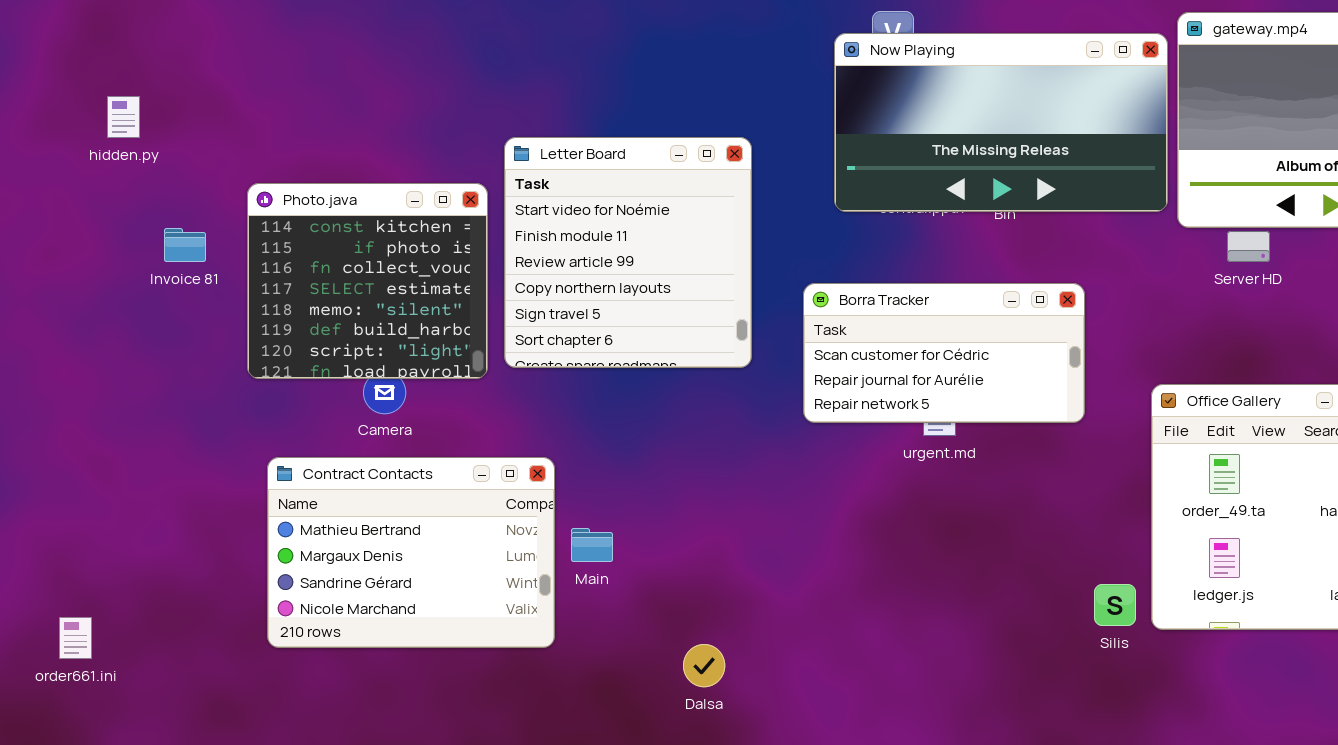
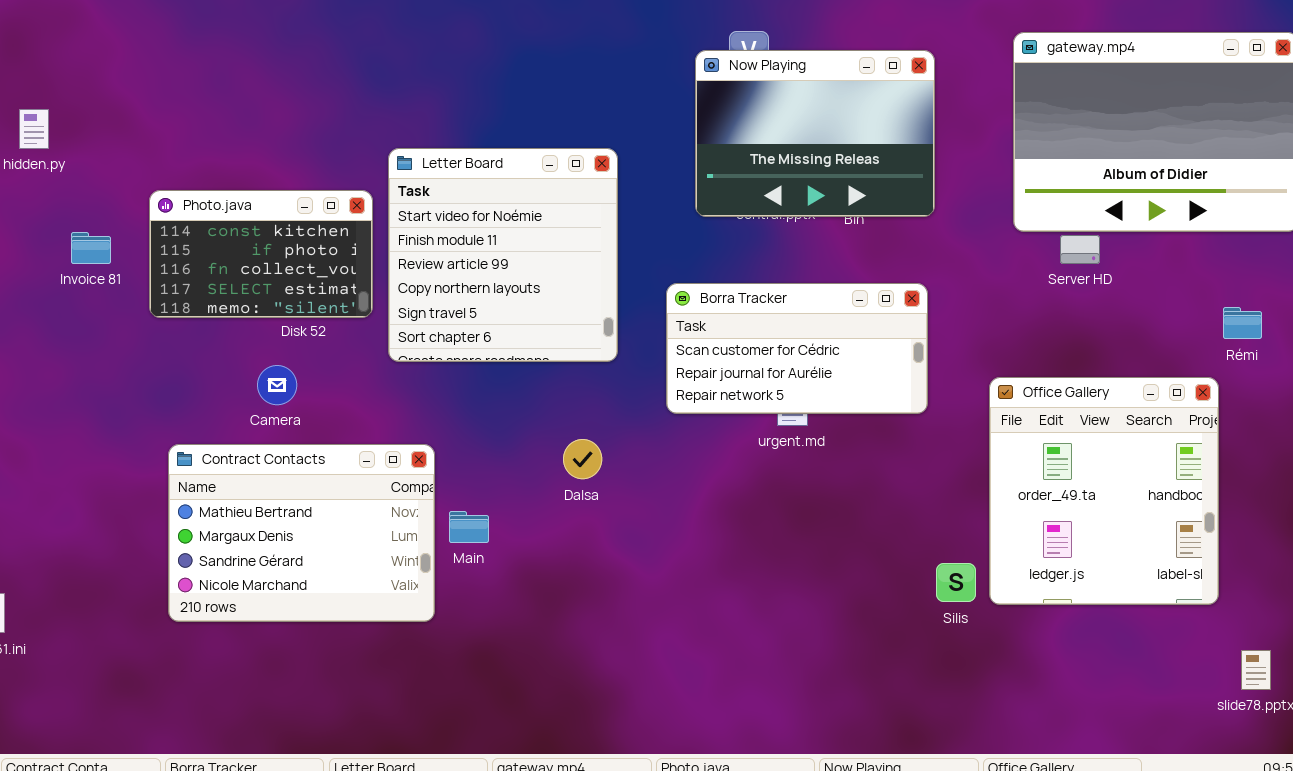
Now Playing: [834,33,1168,212] -> [695,50,935,217], resized
Photo.java: [247,183,488,379] -> [149,190,373,318], resized
Dalsa: [683,644,725,687] -> [563,439,602,479], moved

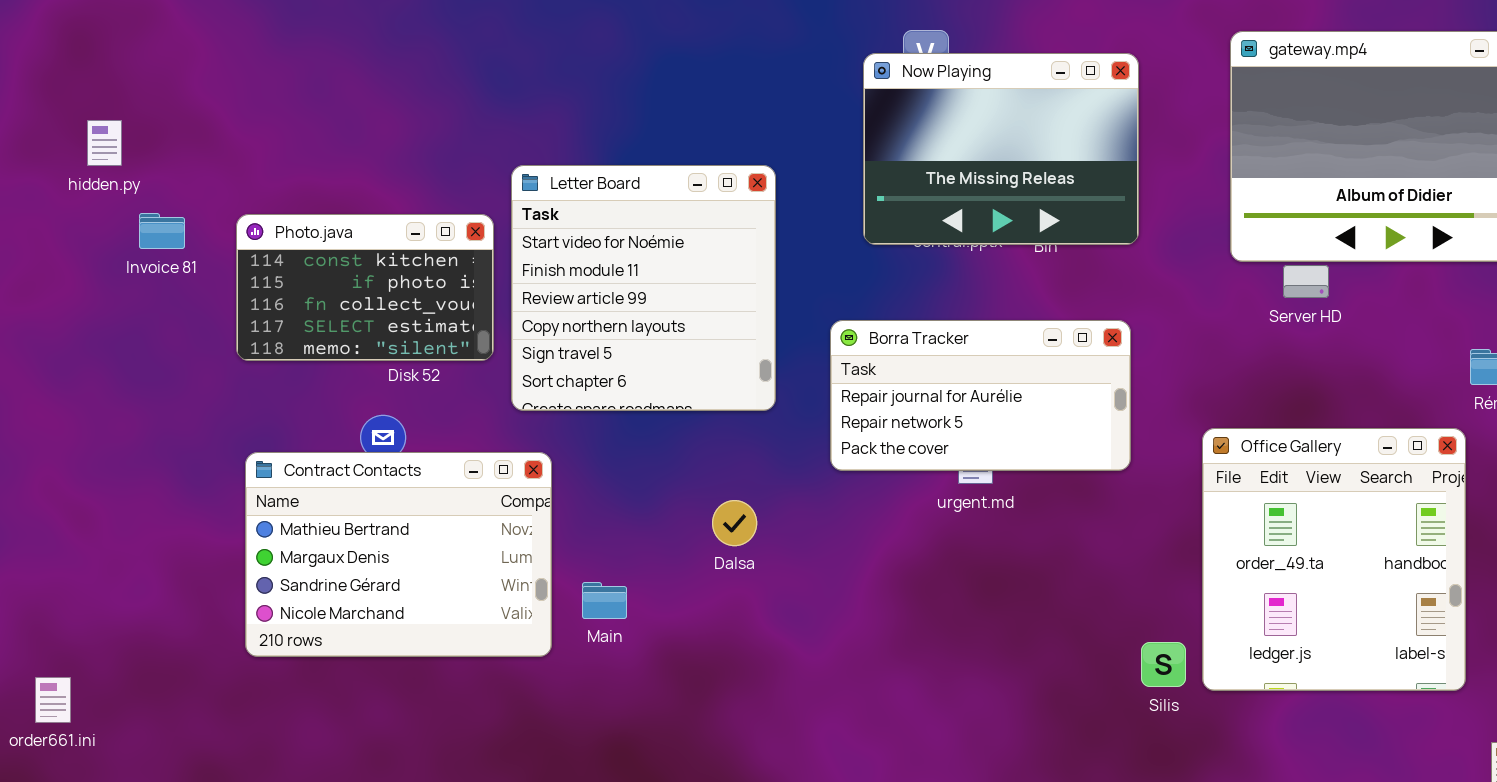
Invoice 81: [71,232,111,264] -> [139,213,185,249], moved
Borra Tracker: [666,283,928,414] -> [830,320,1131,471], scrolled down 1 row
Contract Contacts: [168,444,435,622] -> [245,452,552,657], moved

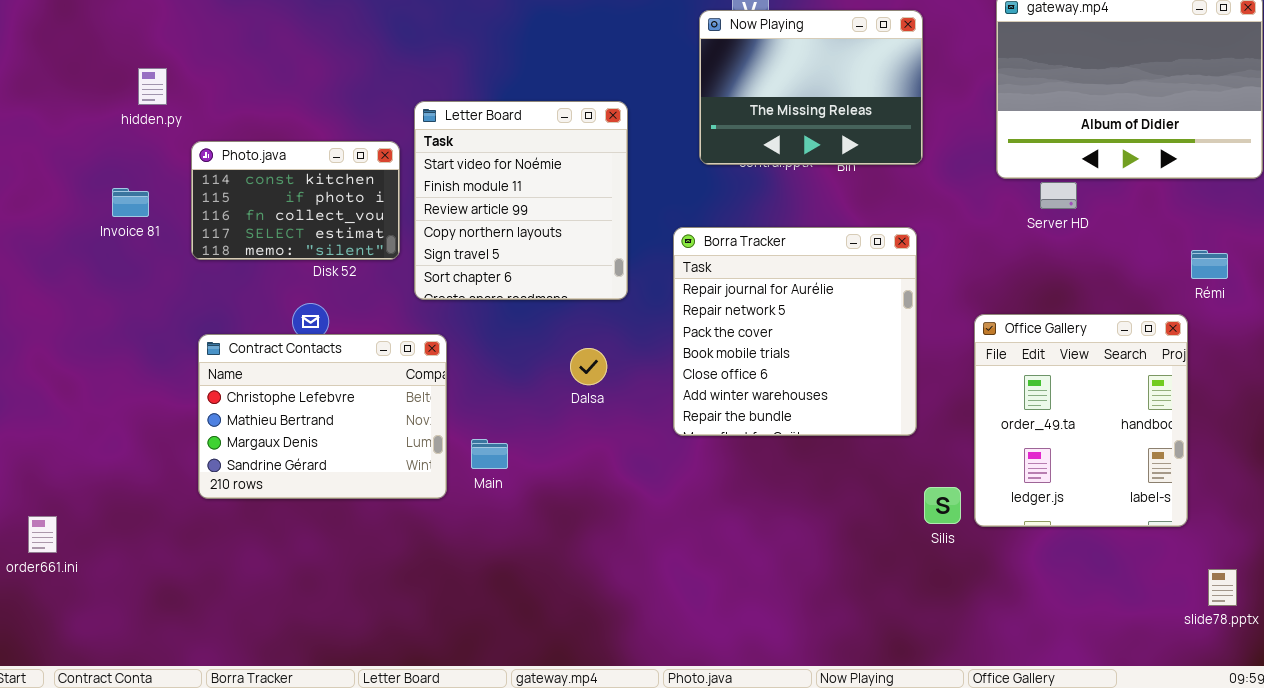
hidden.py: [87,120,122,166] -> [138,68,167,105], moved
Invoice 81: [139,213,185,249] -> [112,188,149,217], moved
Borra Tracker: [830,320,1131,471] -> [673,227,917,436], resized
Contract Contacts: [245,452,552,657] -> [198,334,447,499], scrolled up 1 row
Dalsa: [712,500,757,546] -> [570,348,607,385], moved

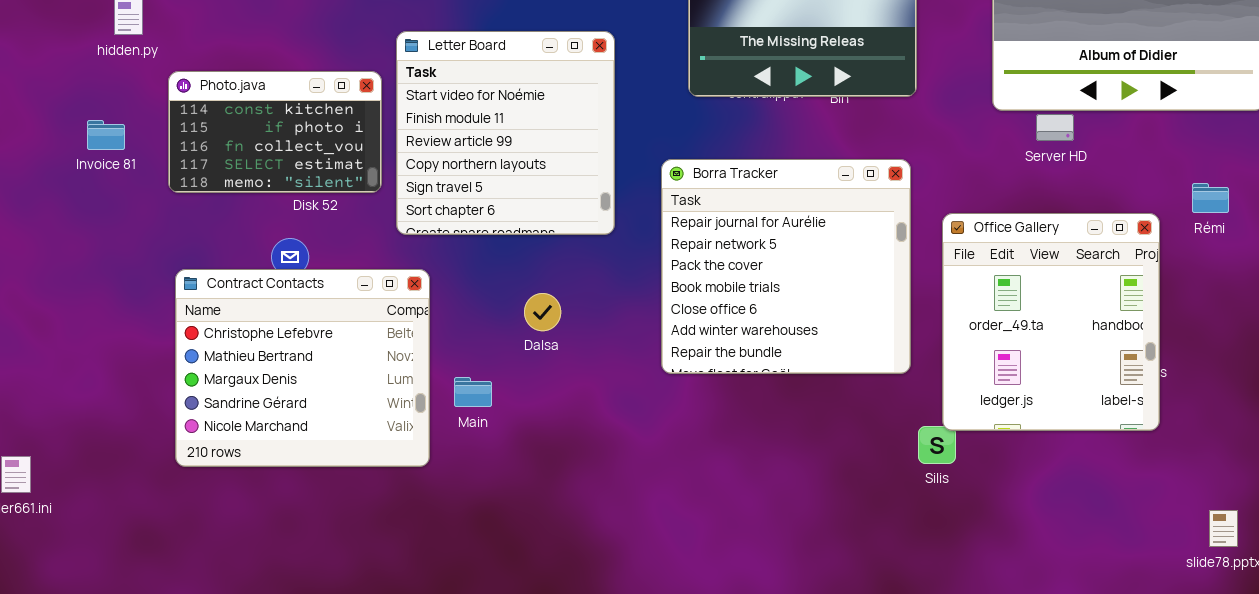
Office Gallery: [974,314,1188,527] -> [942,213,1160,431], moved
Contract Contacts: [198,334,447,499] -> [175,269,430,467], resized
Dalsa: [570,348,607,385] -> [524,293,561,331], moved

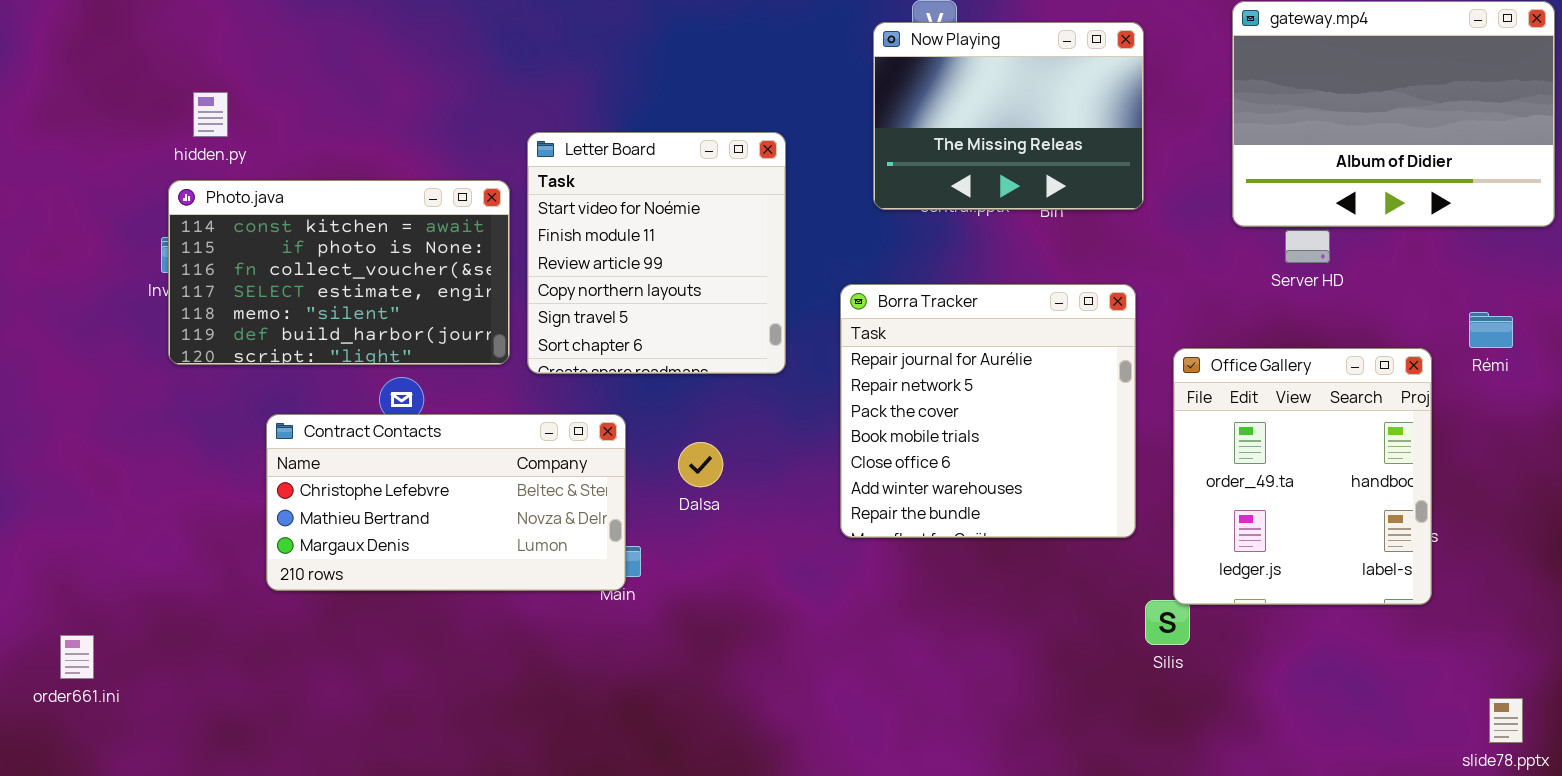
Photo.java: [168,71,382,193] -> [168,180,510,365], resized
Contract Contacts: [175,269,430,467] -> [266,414,626,591], resized

